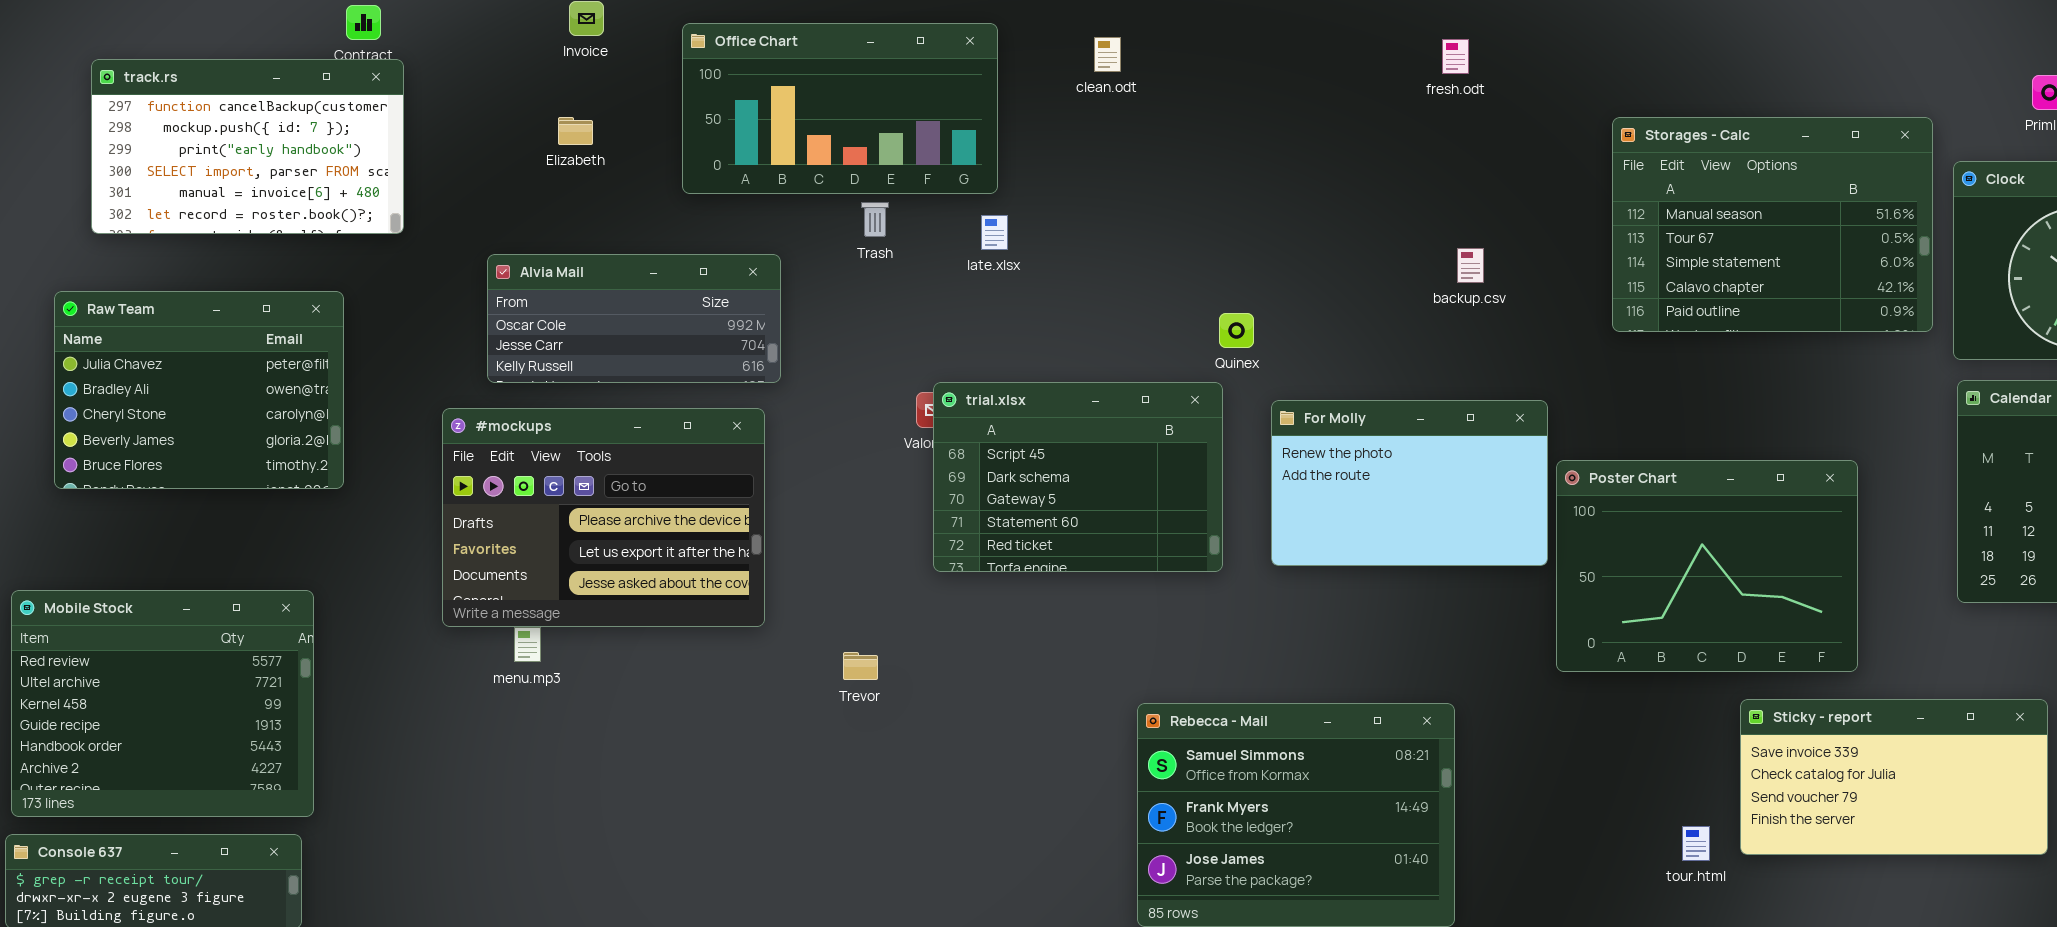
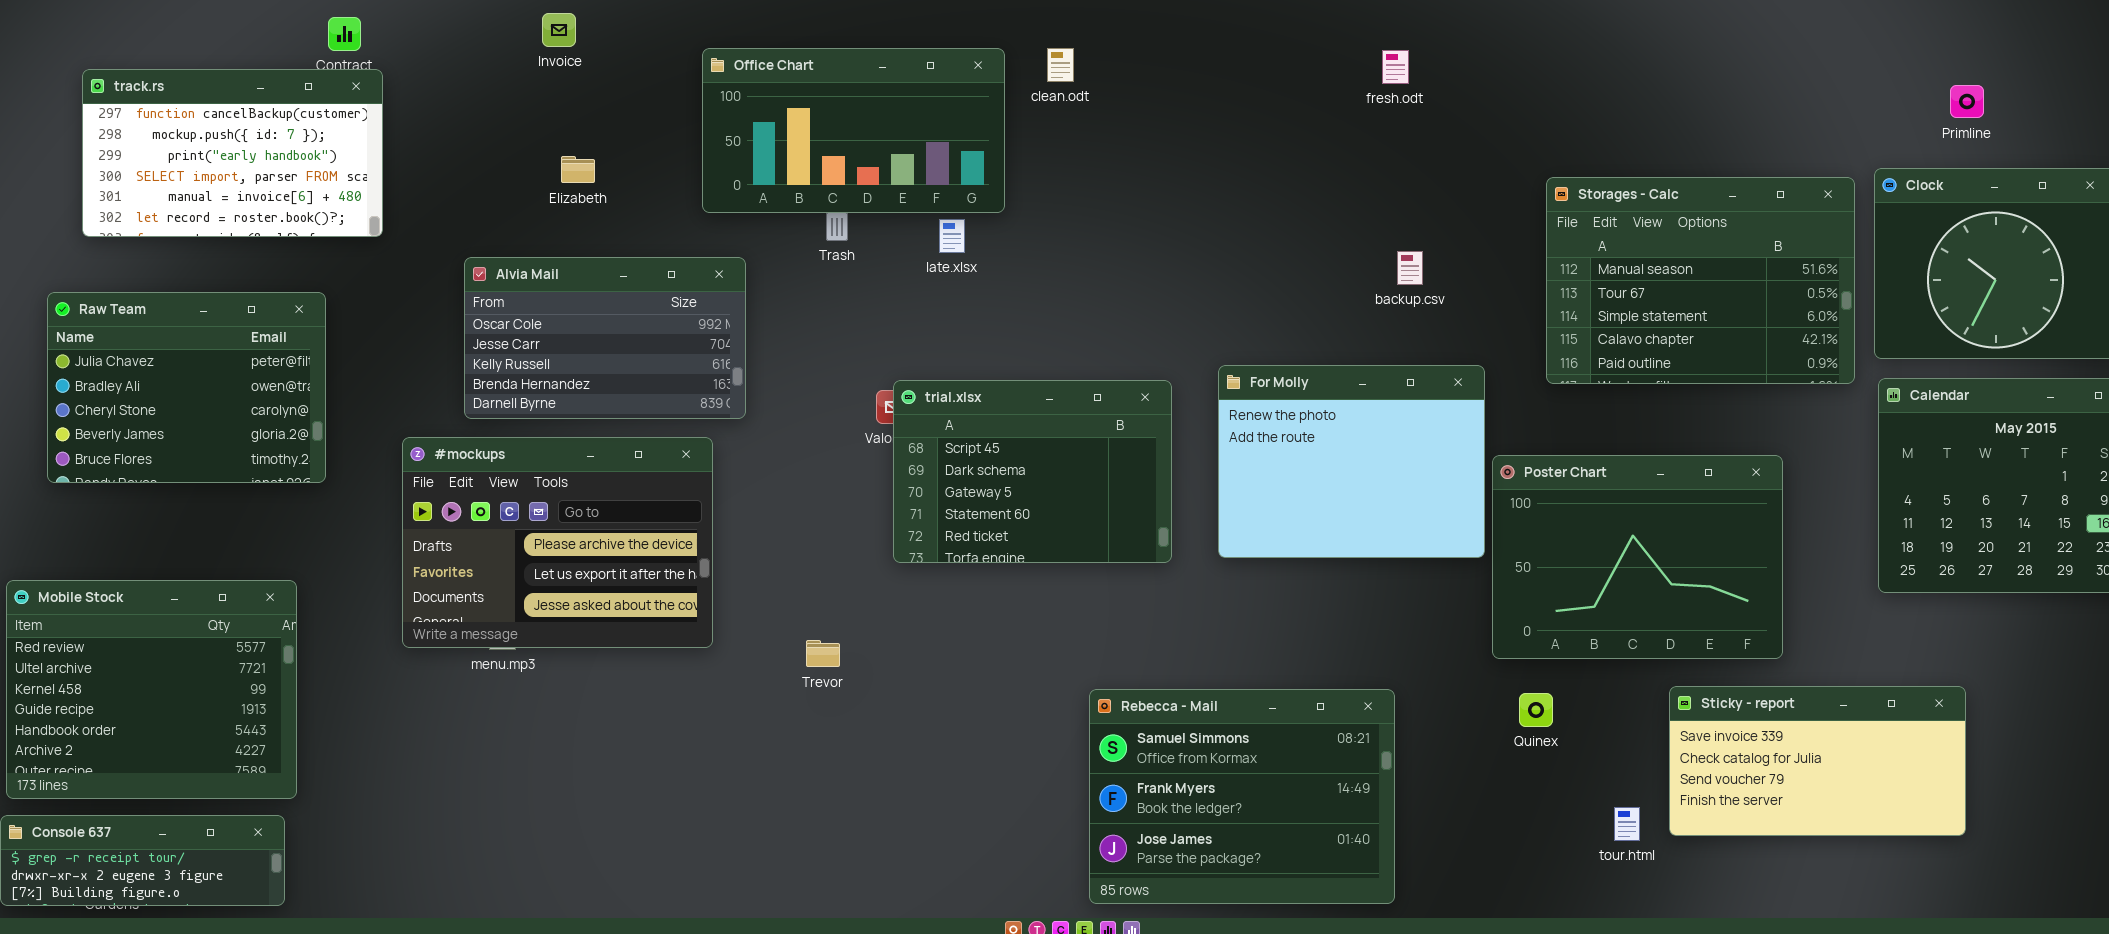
Office Chart: [682,23,998,194] -> [702,48,1005,213], moved
Elizabeth: [558,117,593,145] -> [561,156,595,183], moved
Storages - Calc: [1612,117,1933,332] -> [1546,177,1855,384], moved
Alvia Mail: [487,254,781,383] -> [464,257,746,419], resized
Quinex: [1219,313,1254,348] -> [1519,693,1553,727], moved
For Molly: [1271,400,1548,566] -> [1218,365,1485,558], resized
#mockups: [442,408,765,627] -> [402,437,713,648], moved

